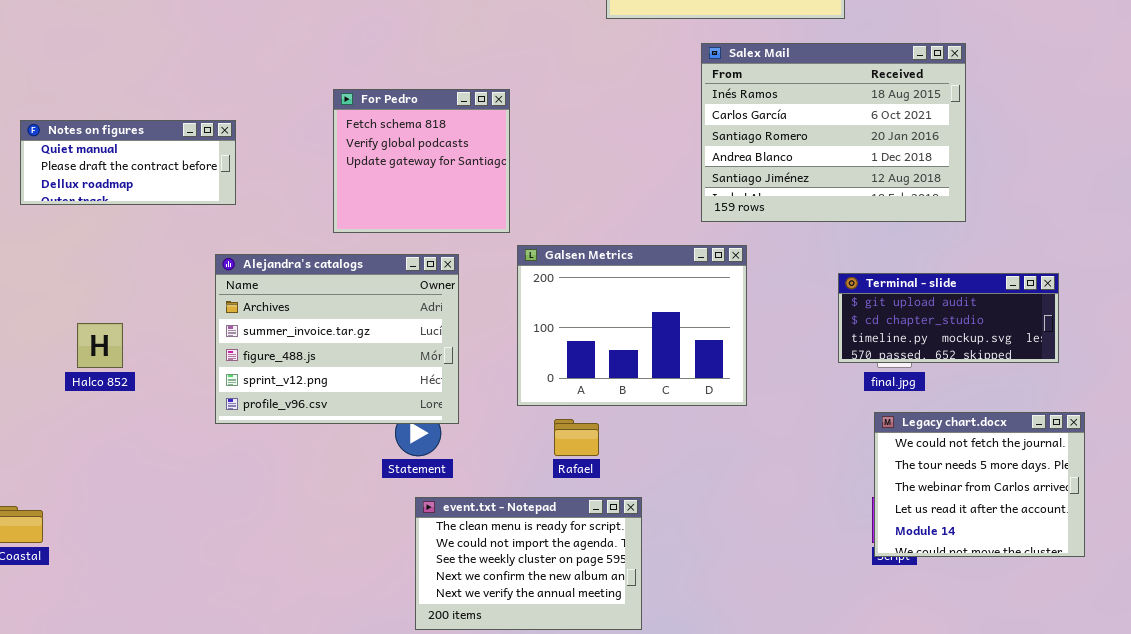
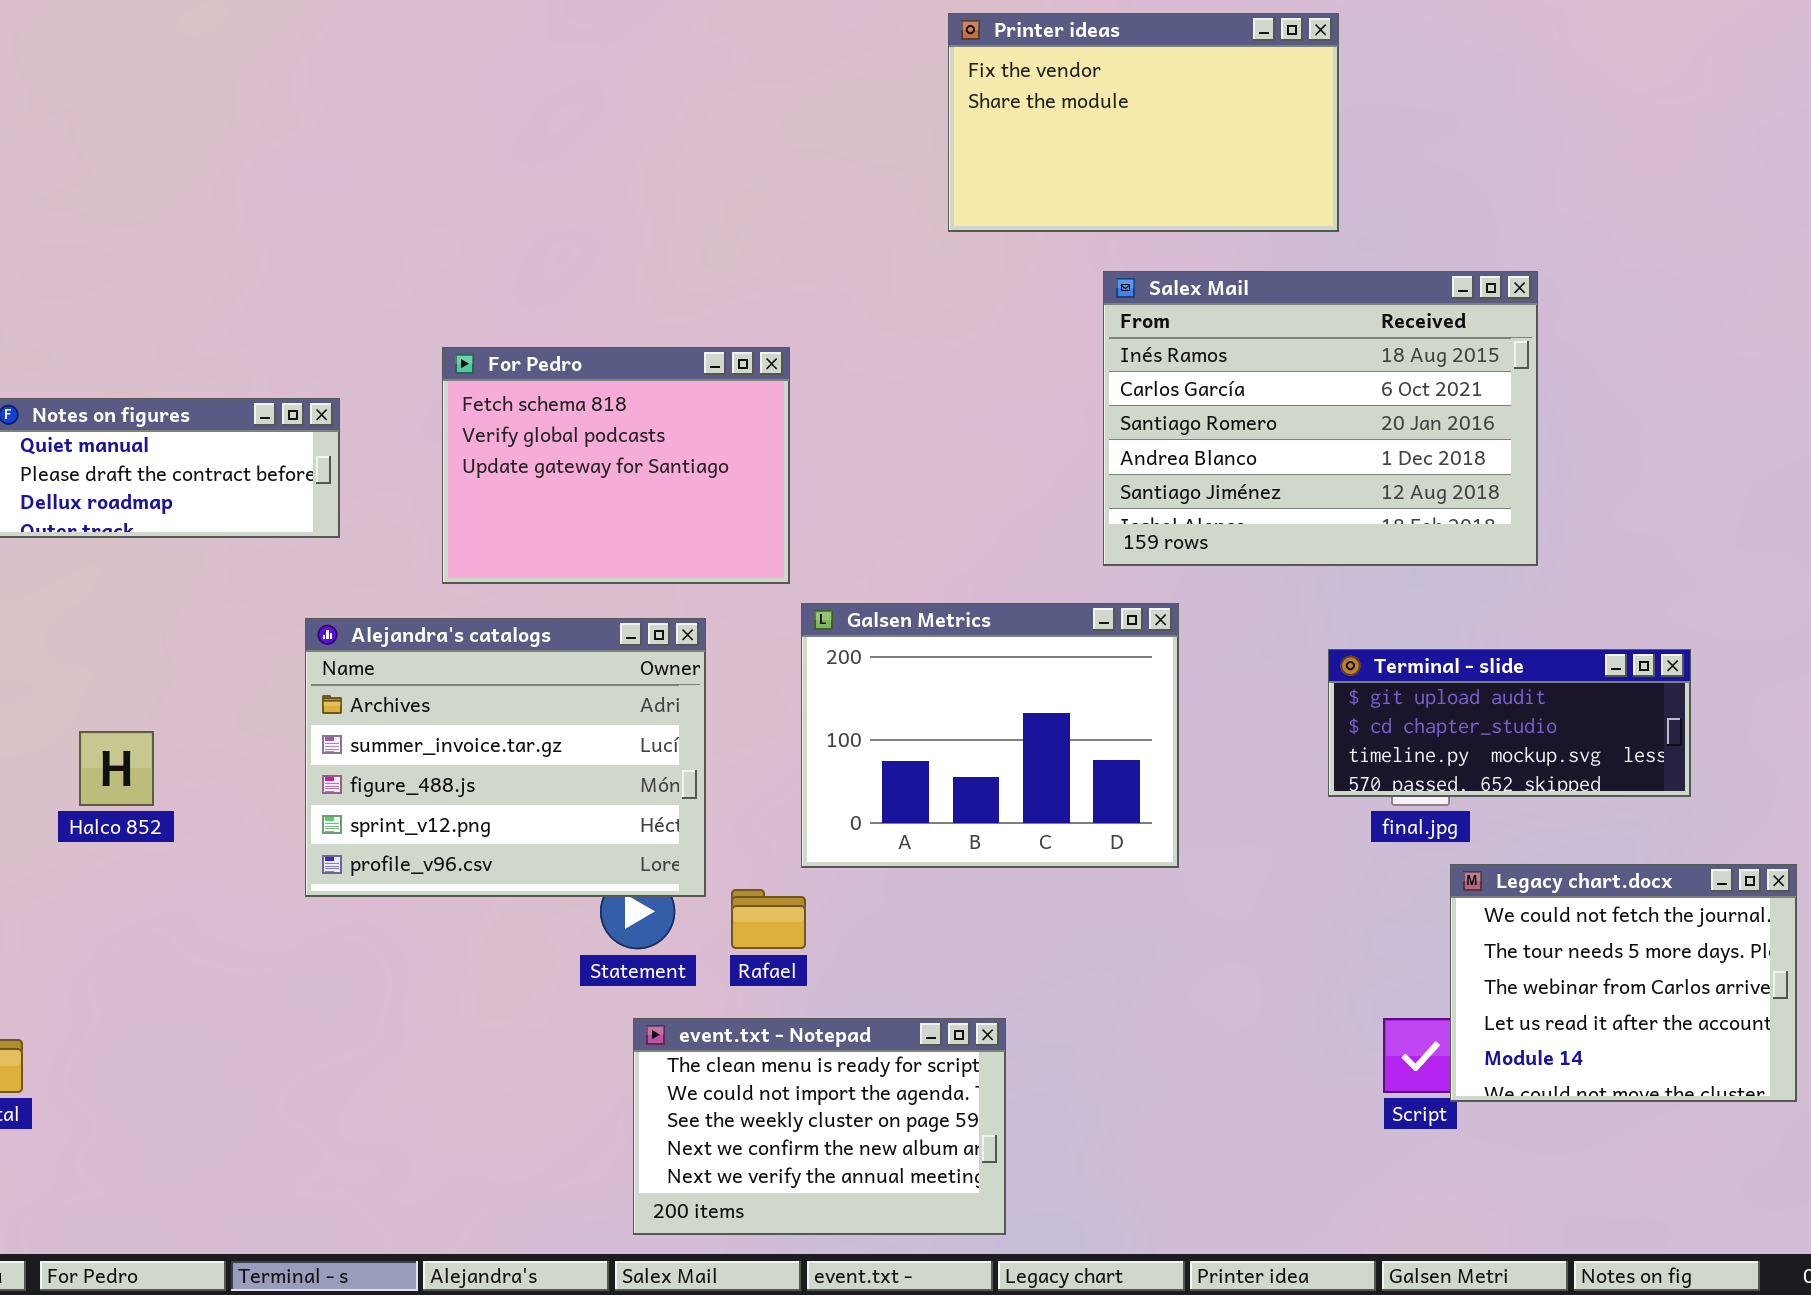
For Pedro: [333,89,510,233] -> [442,347,790,584], resized
Legacy chart.docx: [874,412,1085,557] -> [1450,864,1797,1102], moved
Rafael: [554,419,599,456] -> [731,889,806,949], moved

